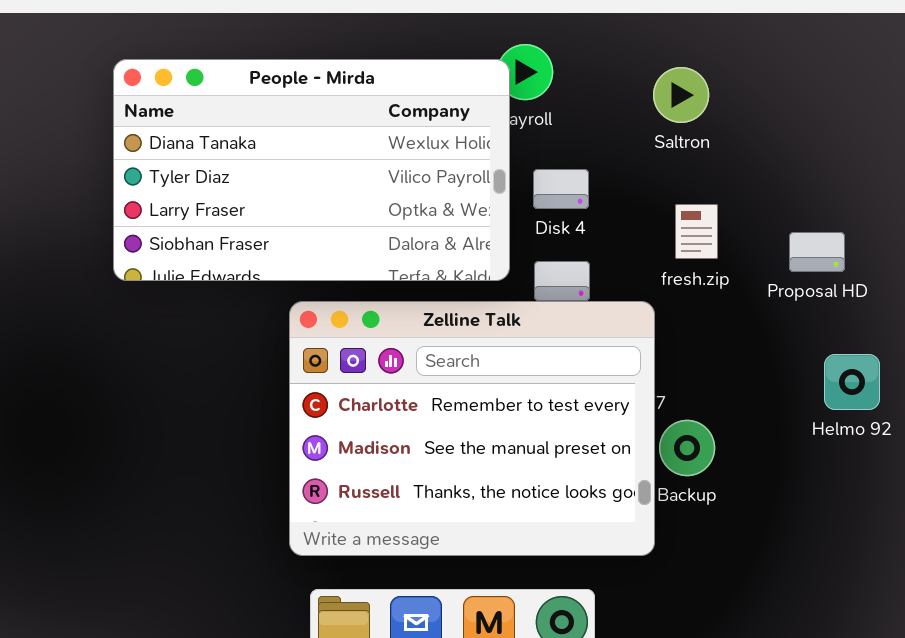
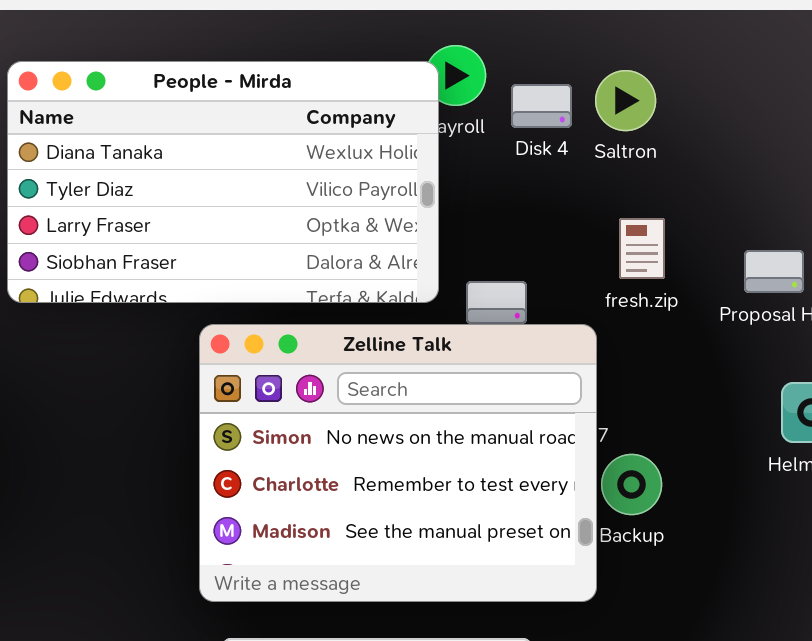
Disk 4: [533,169,589,209] -> [511,84,572,128], moved
Zelline Talk: [289,301,655,556] -> [199,324,597,602], scrolled up 1 row

